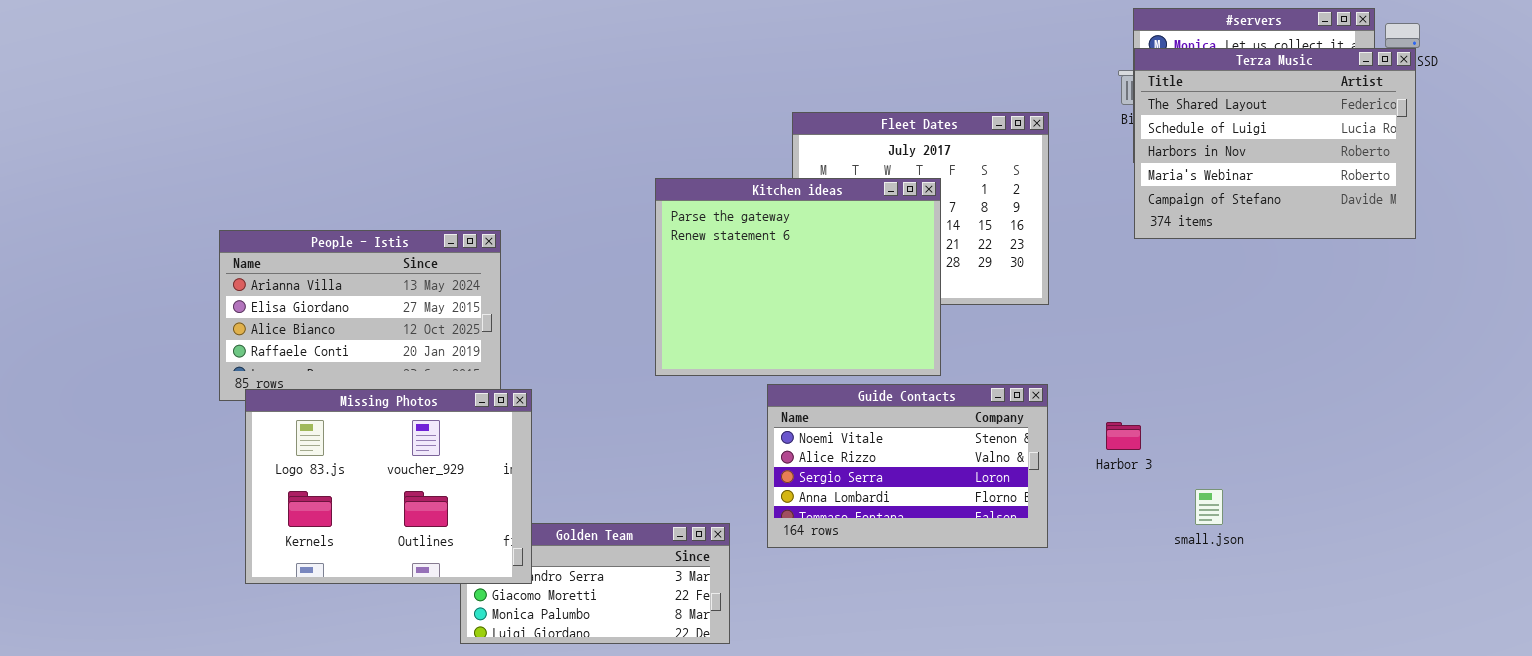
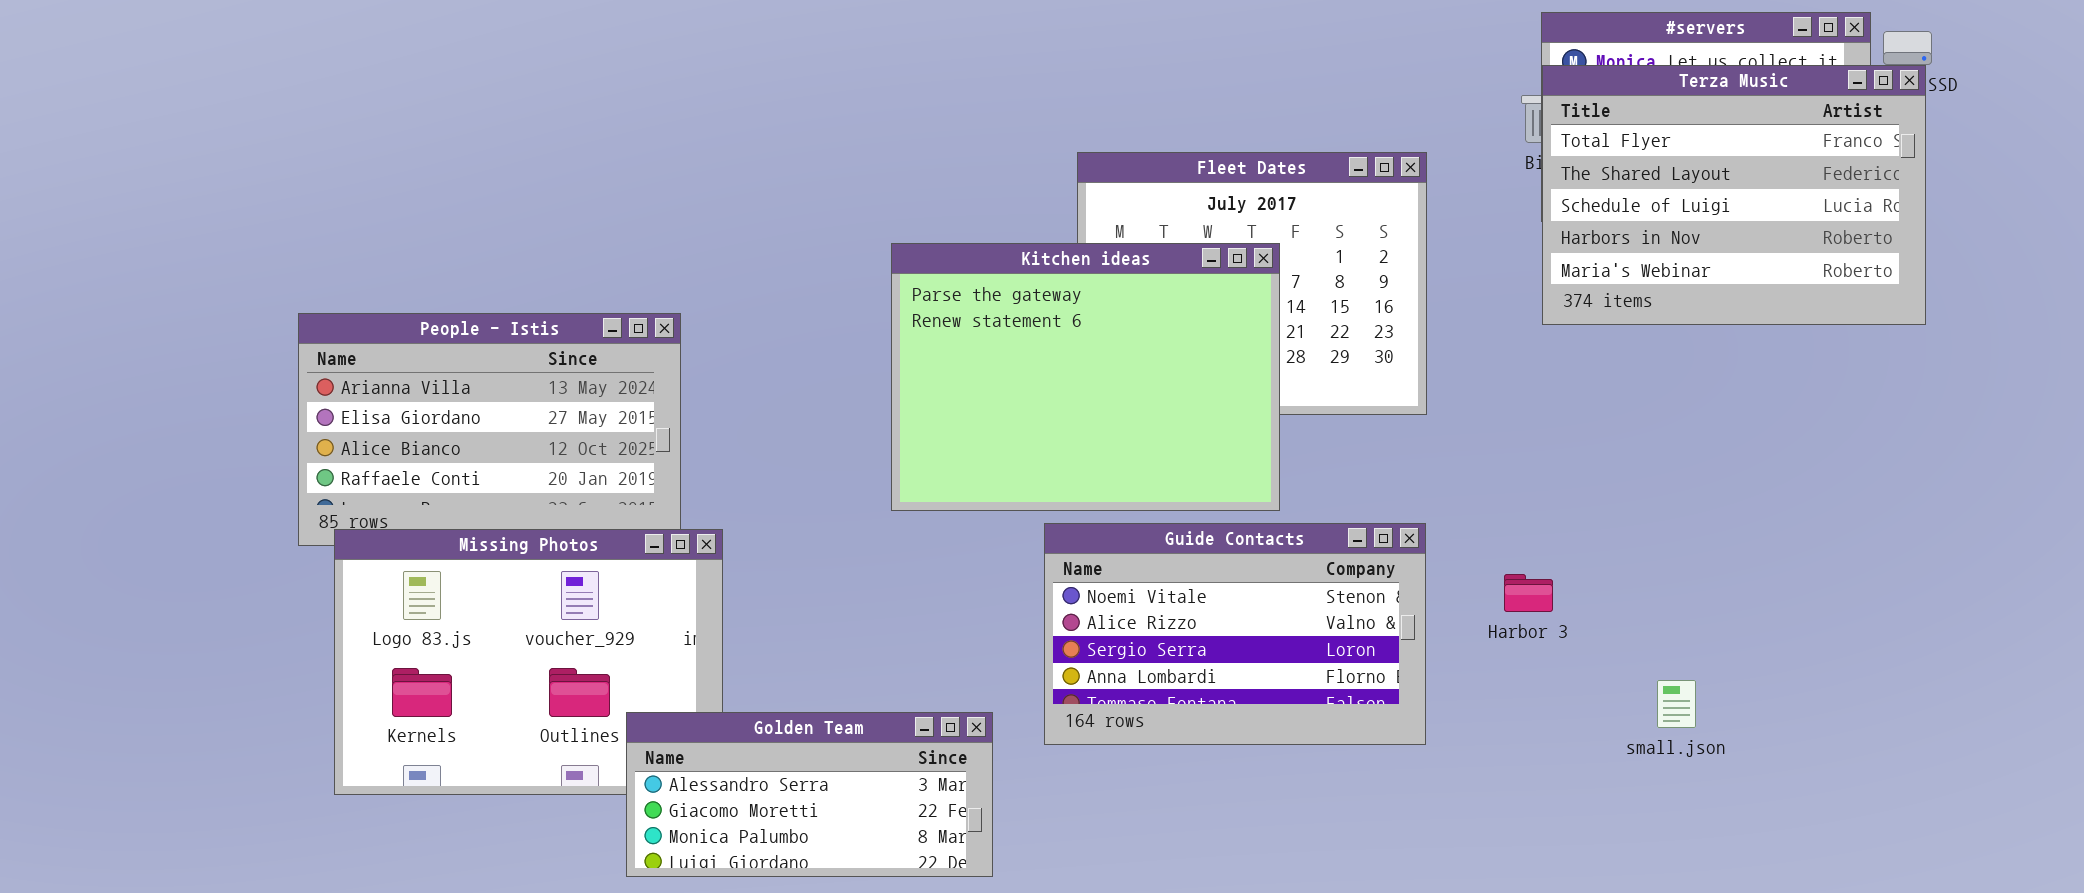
Terza Music: [1134,48,1416,239] -> [1542,65,1926,325], scrolled up 1 row
small.json: [1195,489,1223,525] -> [1657,680,1696,728], moved
Golden Team: [460,523,730,644] -> [626,712,993,877], raised

